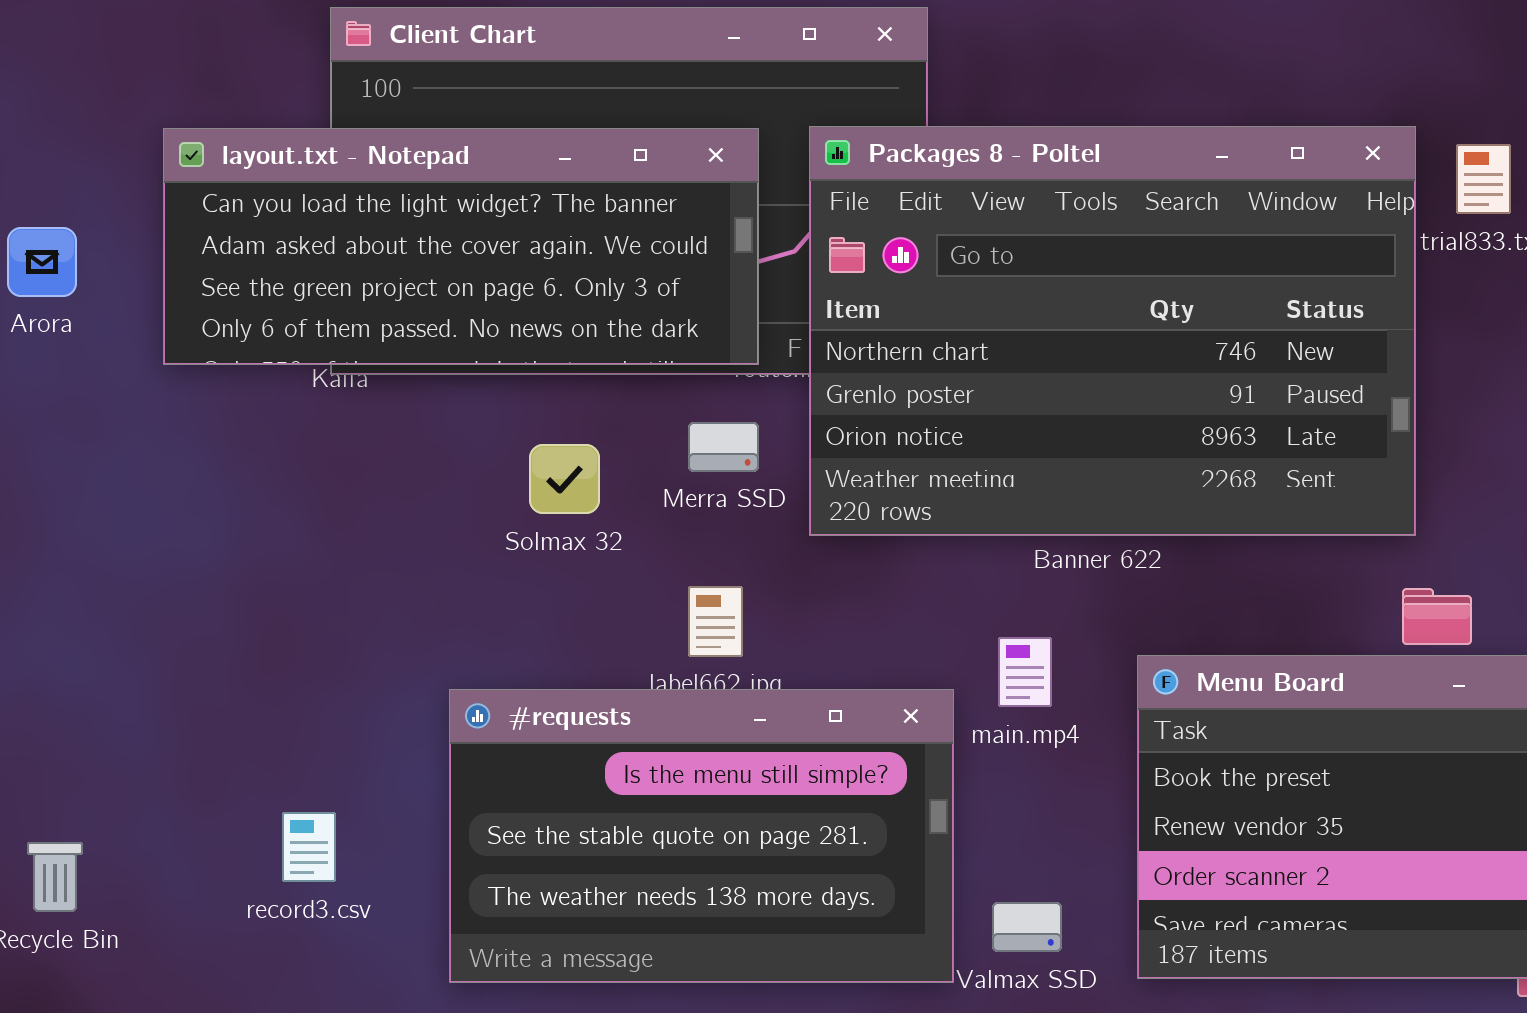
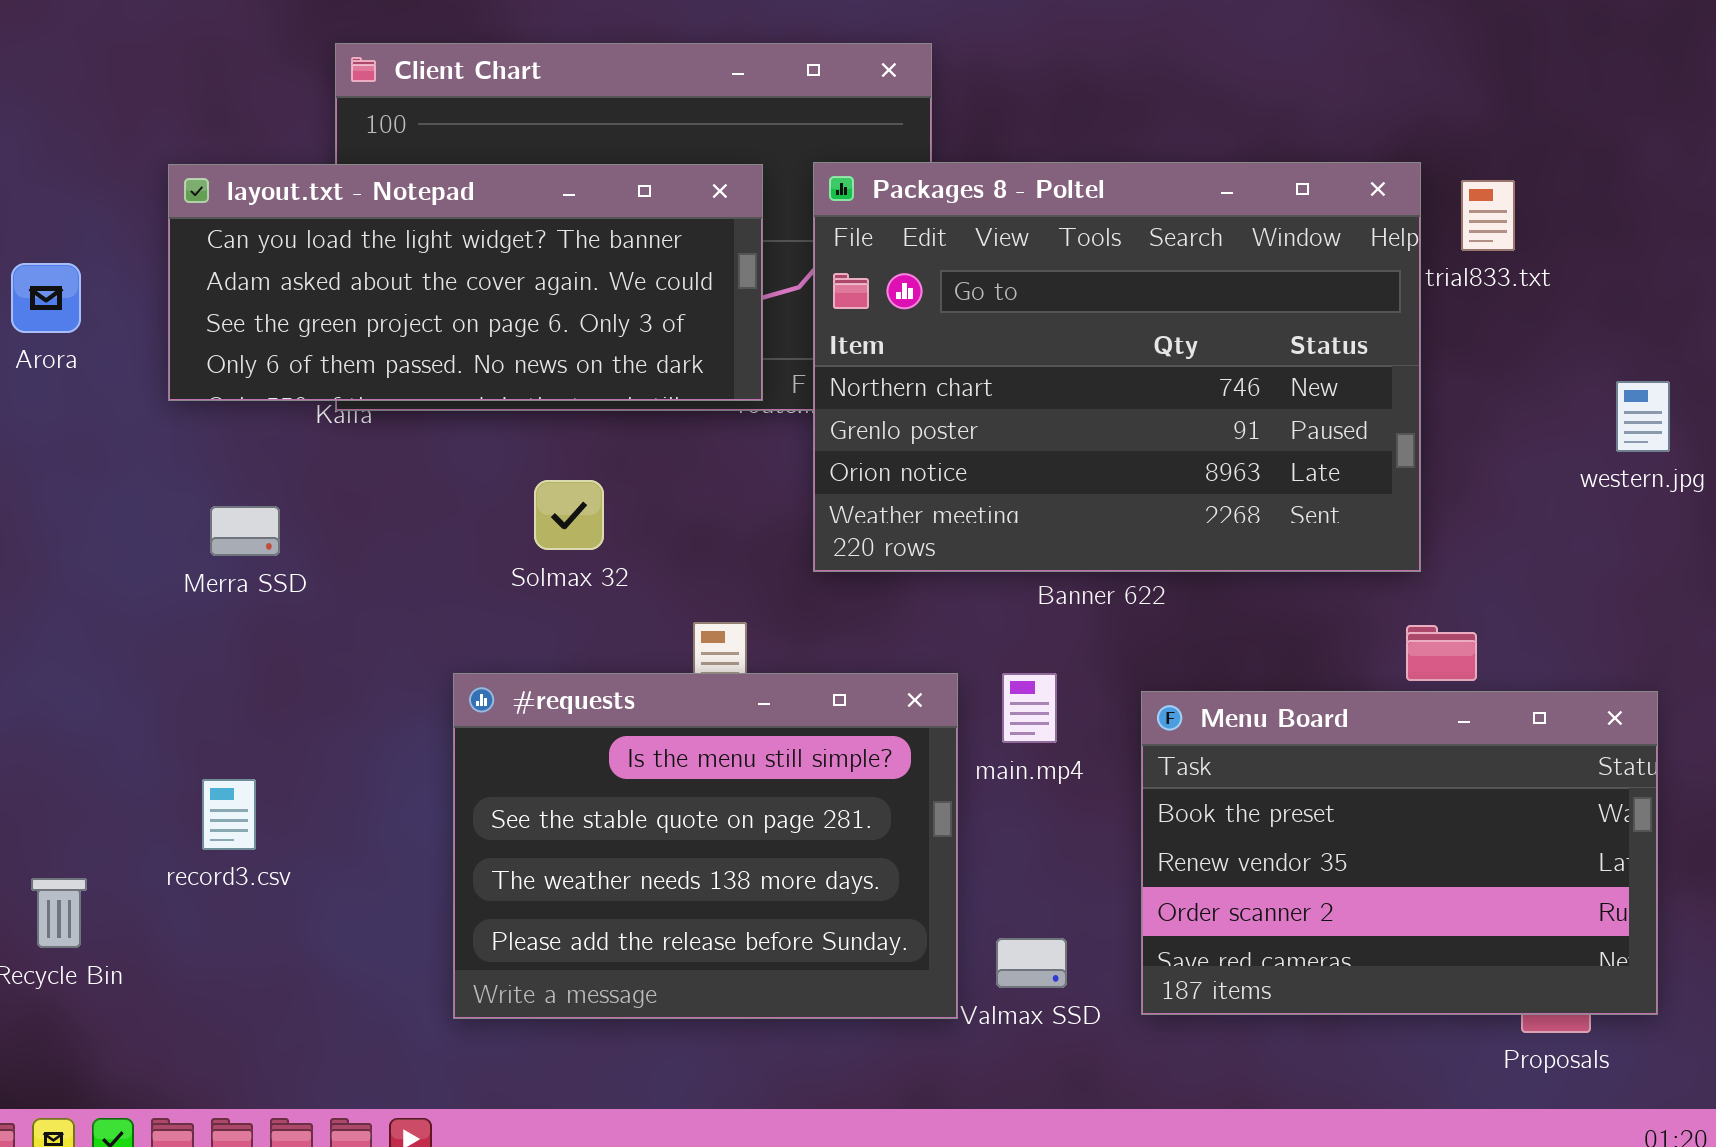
Merra SSD: [688,422,759,472] -> [210,506,280,556], moved
#requests: [449,689,954,983] -> [453,673,958,1019], resized
record3.csv: [282,812,336,882] -> [202,779,256,850], moved

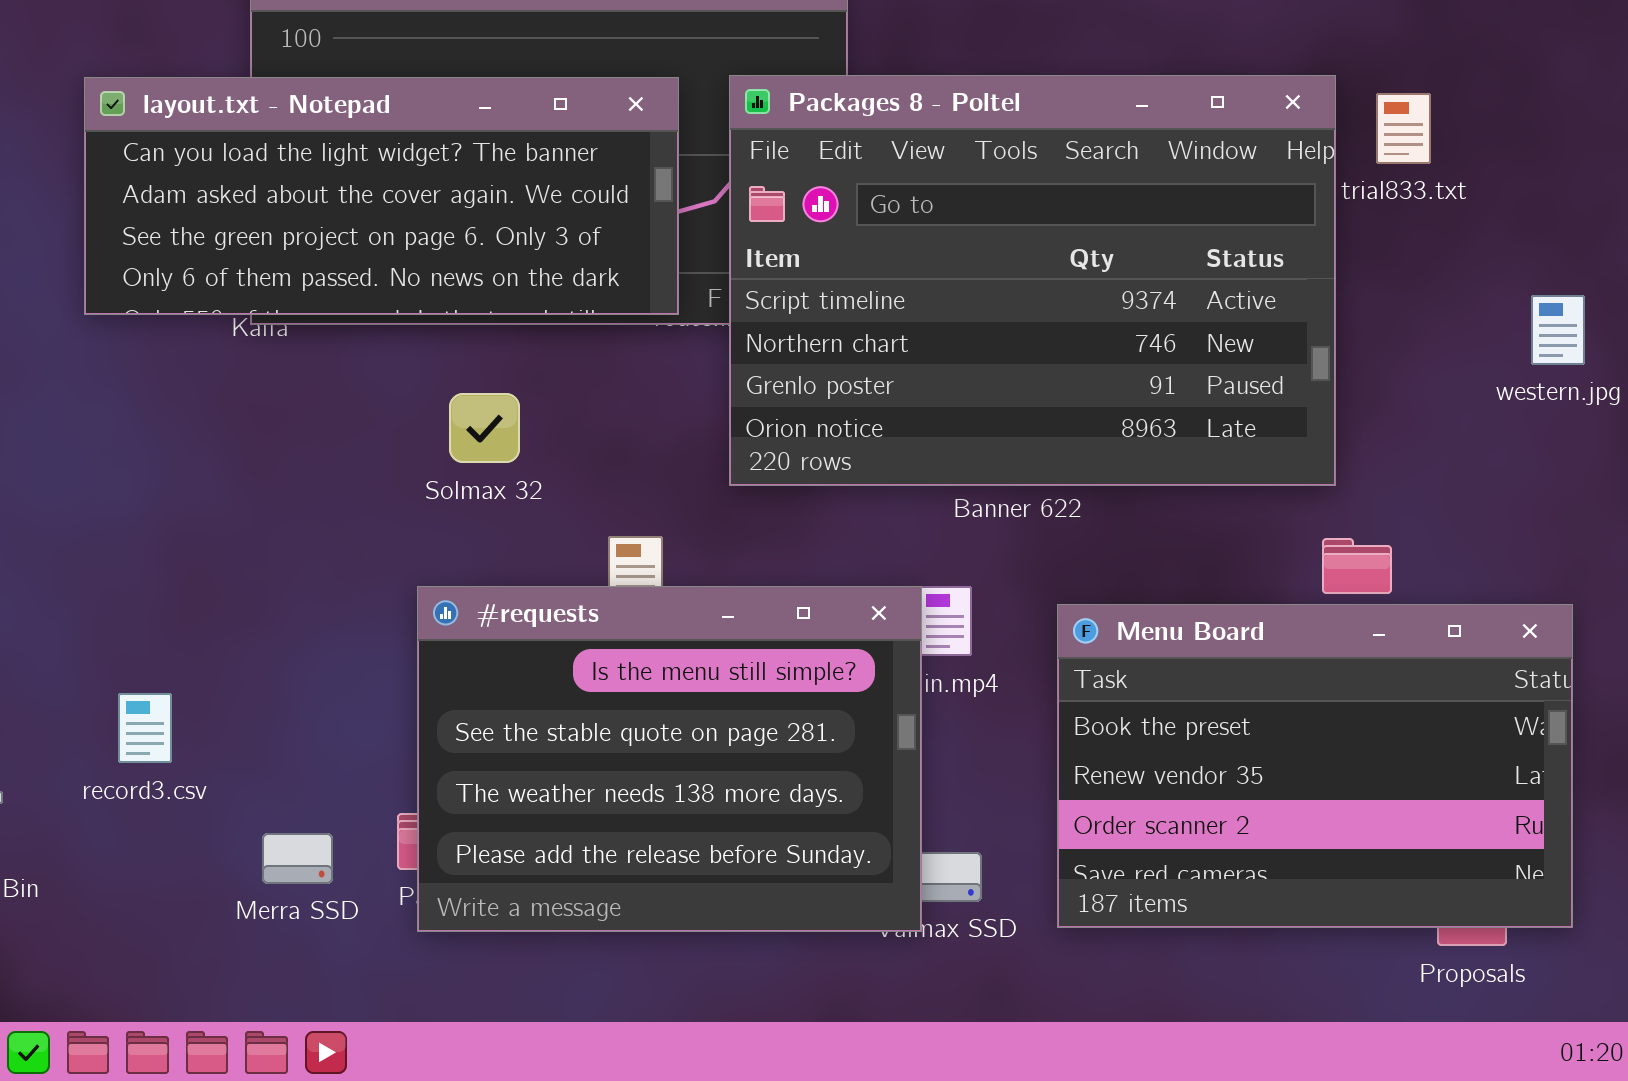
Packages 8 - Poltel: [813,162,1421,572] -> [729,75,1336,486], scrolled up 1 row
Merra SSD: [210,506,280,556] -> [262,833,333,884], moved
#requests: [453,673,958,1019] -> [417,586,922,932], moved

